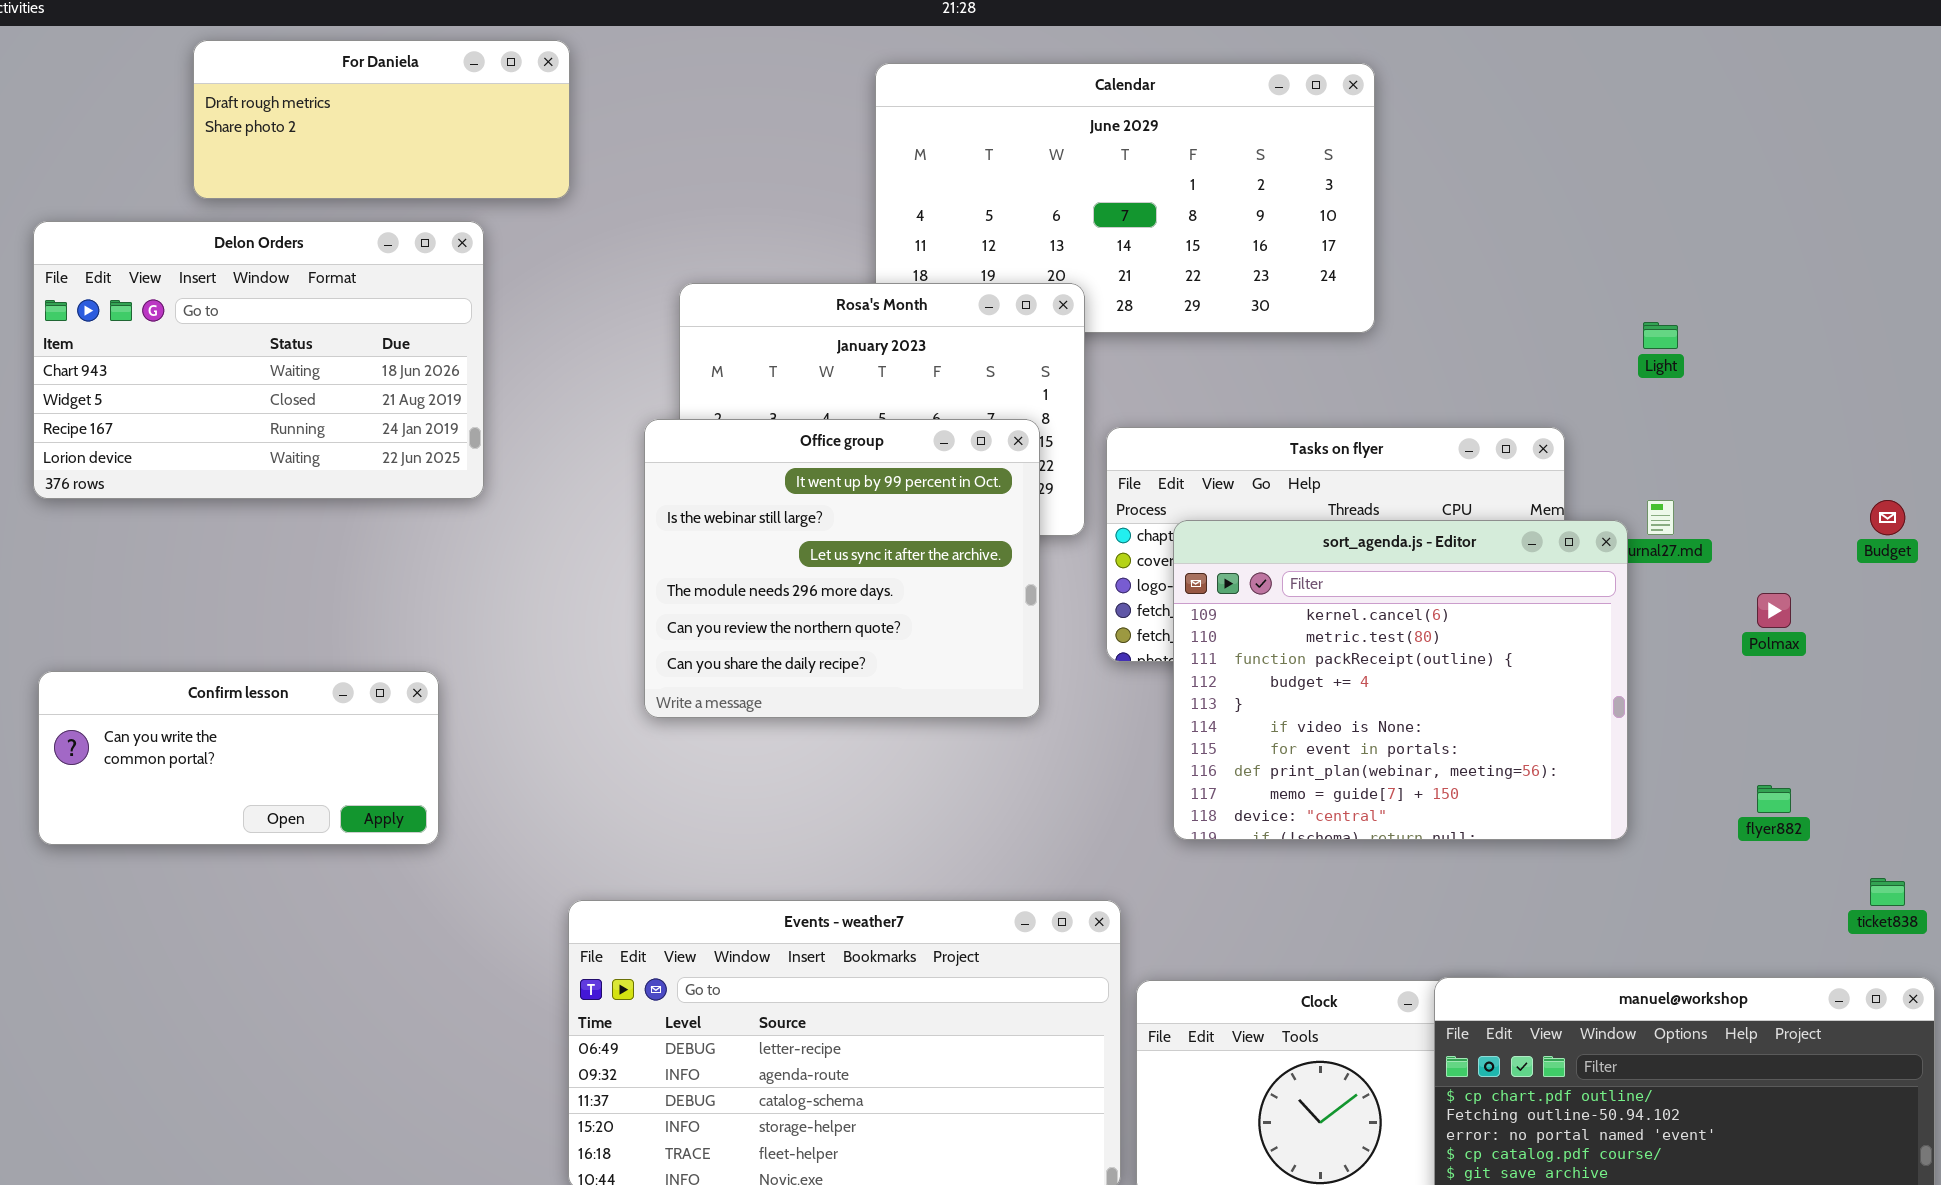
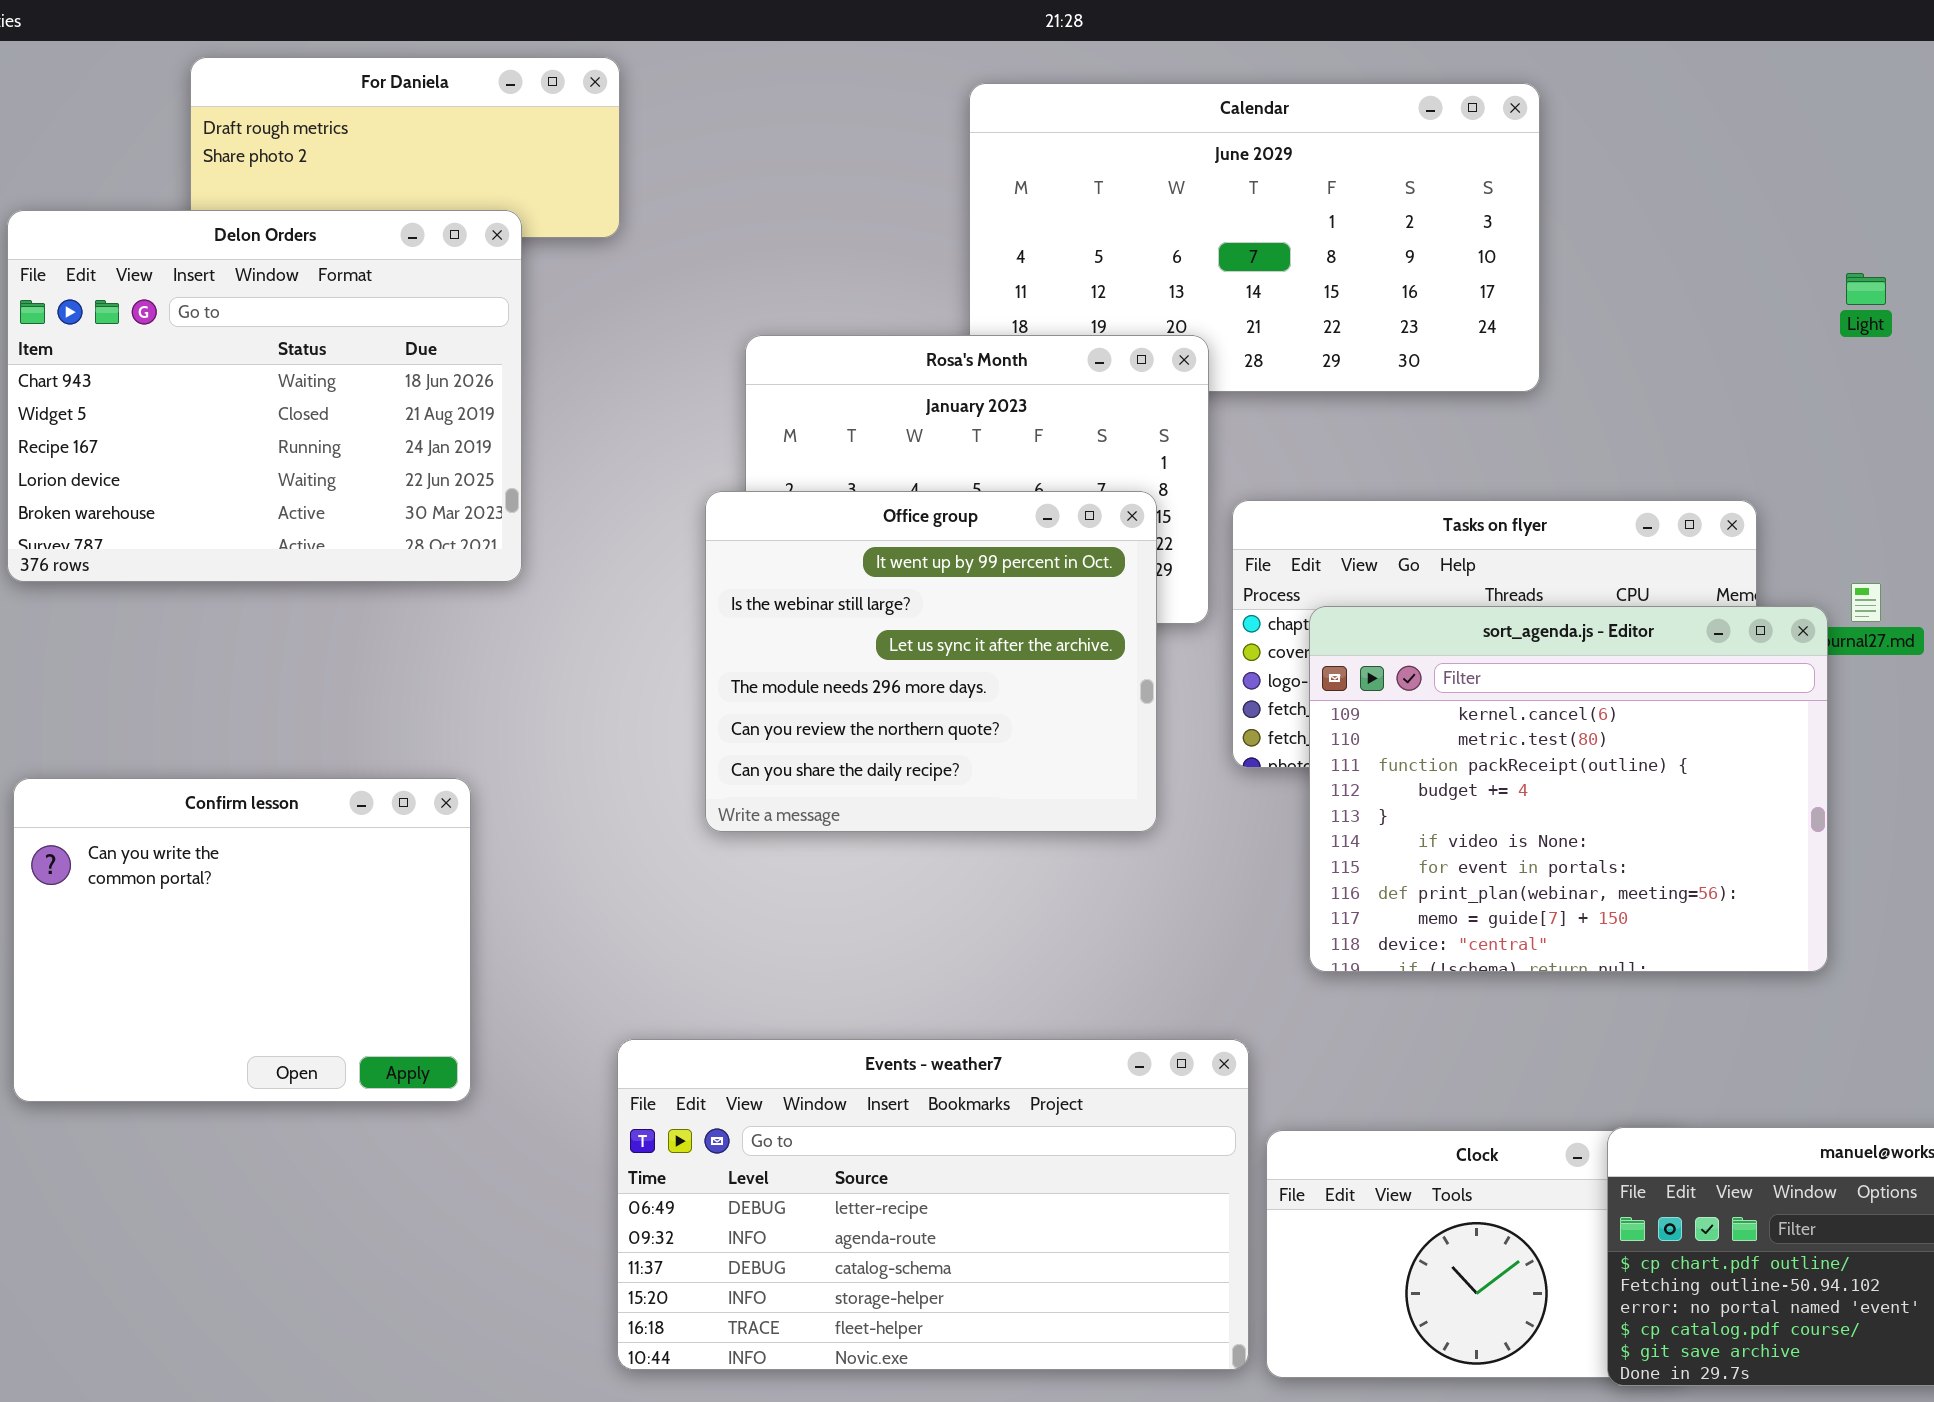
Delon Orders: [33,221,484,499] -> [7,210,522,582], resized
Light: [1643,322,1678,349] -> [1846,273,1886,305], moved
Confirm lesson: [38,671,439,845] -> [13,778,471,1102], resized

